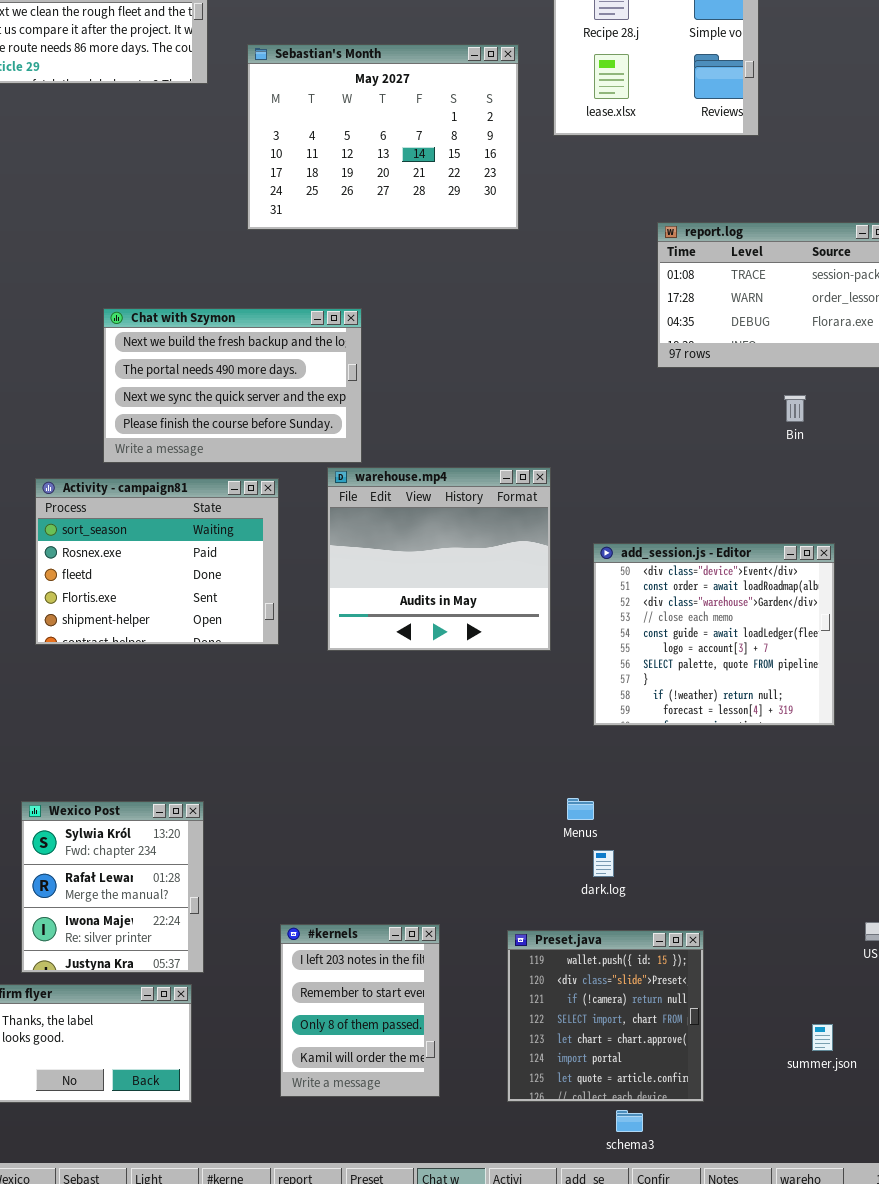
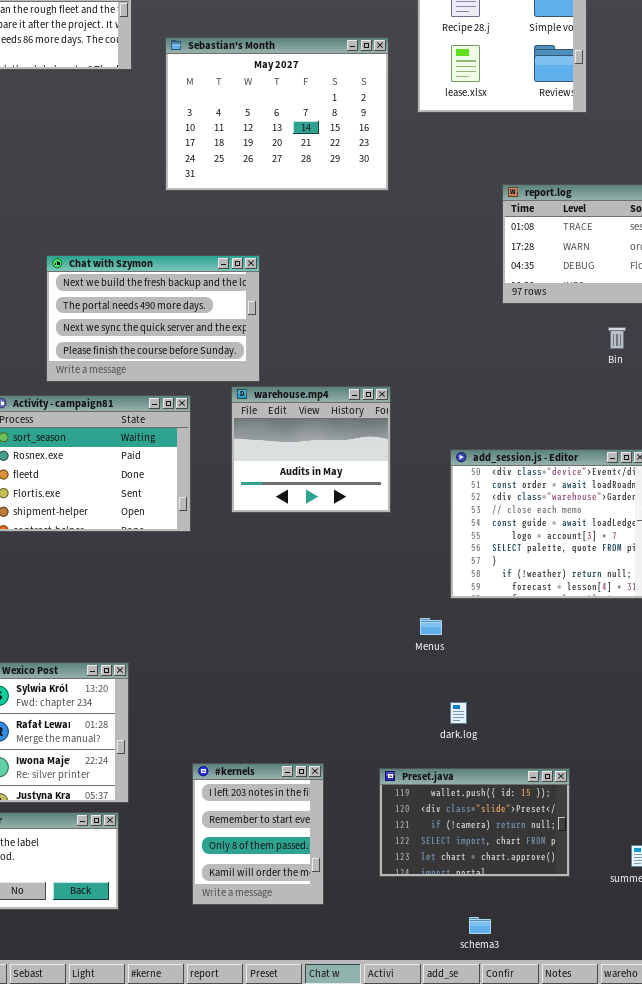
warehouse.mp4: [327,467,551,651] -> [231,386,391,513], resized
Menus: [567,798,594,820] -> [420,618,442,635], moved
Preset.java: [507,930,704,1102] -> [379,768,570,877], resized

